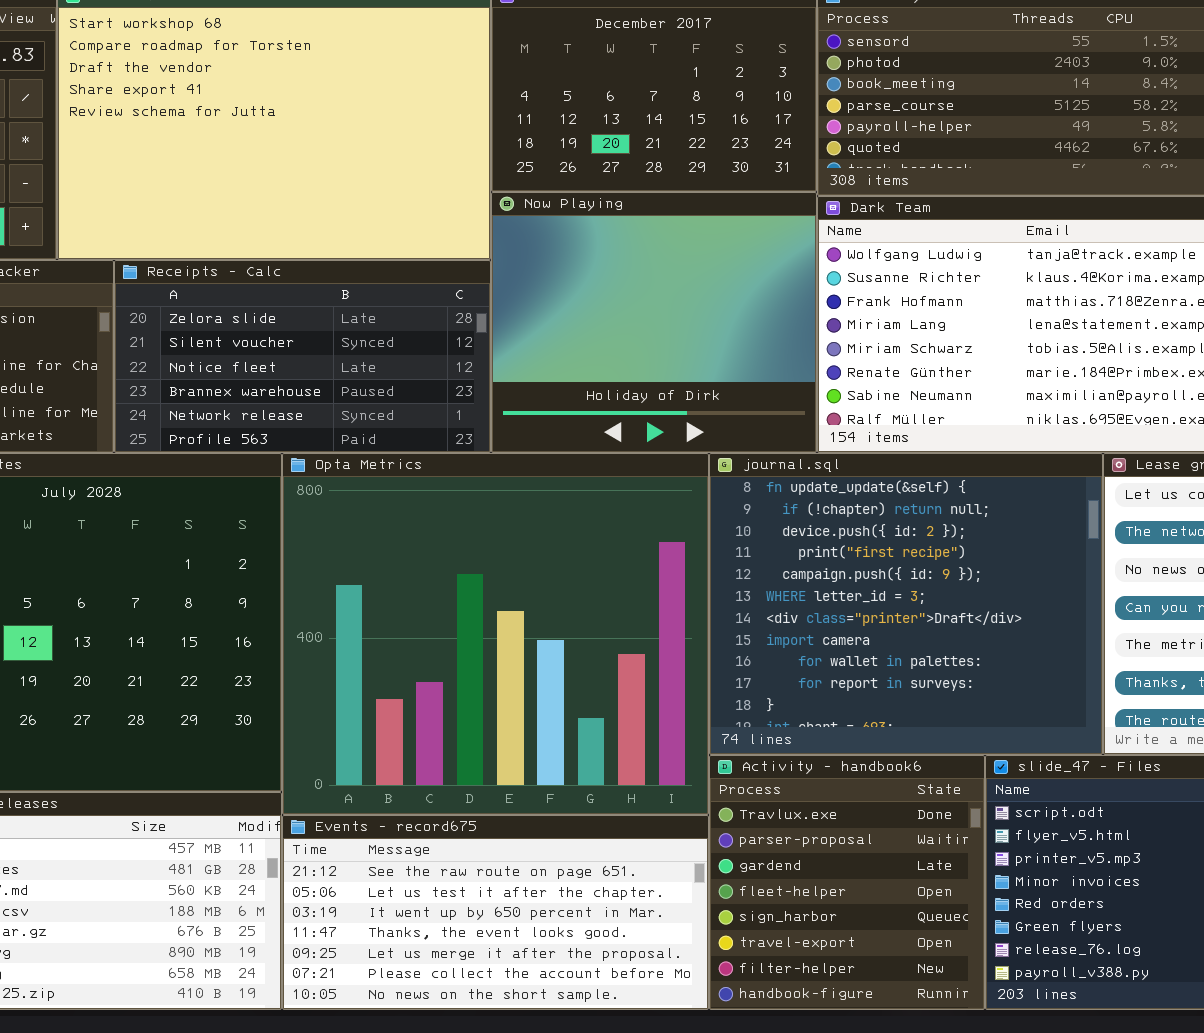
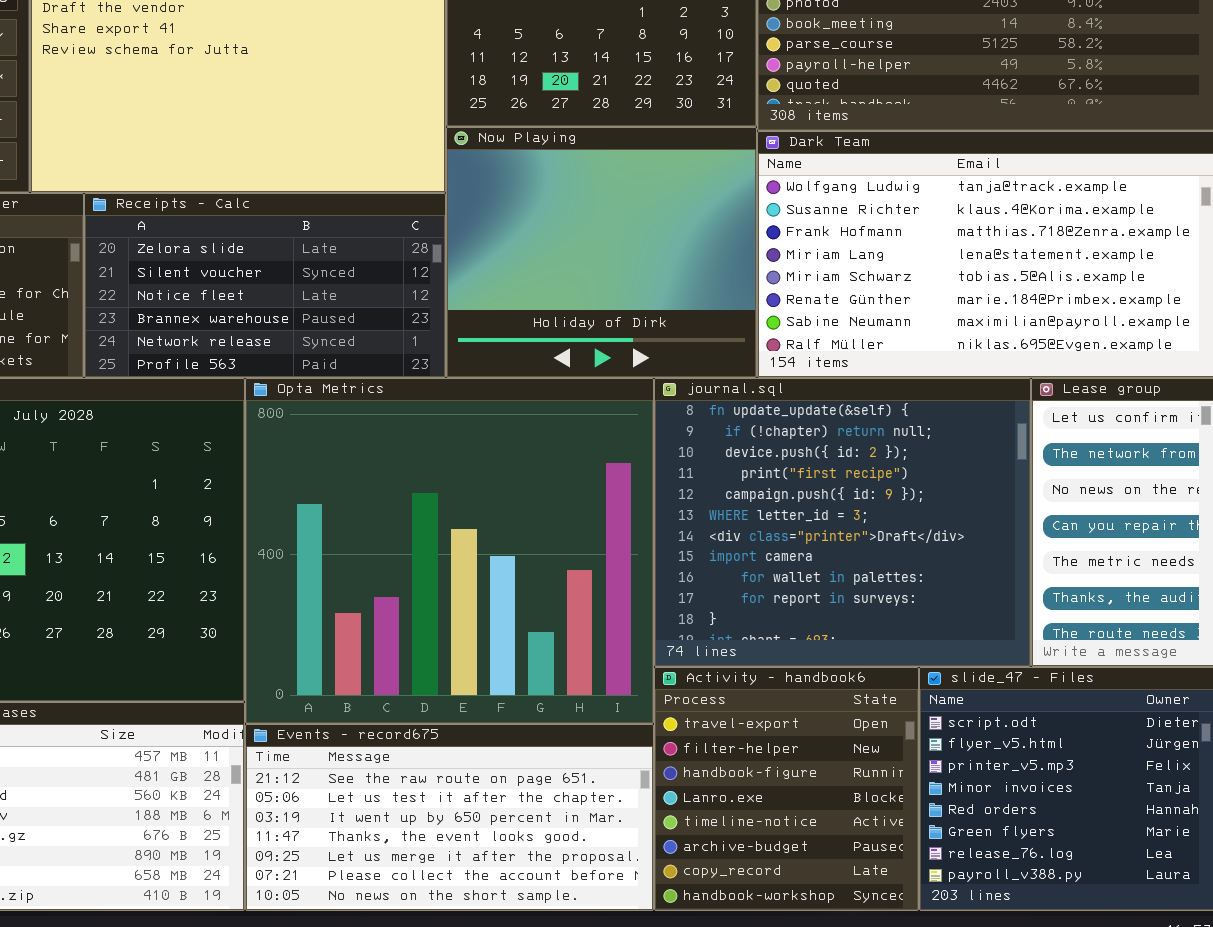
Activity - handbook6: [709,755,985,1010] -> [654,667,919,911], scrolled down 5 rows

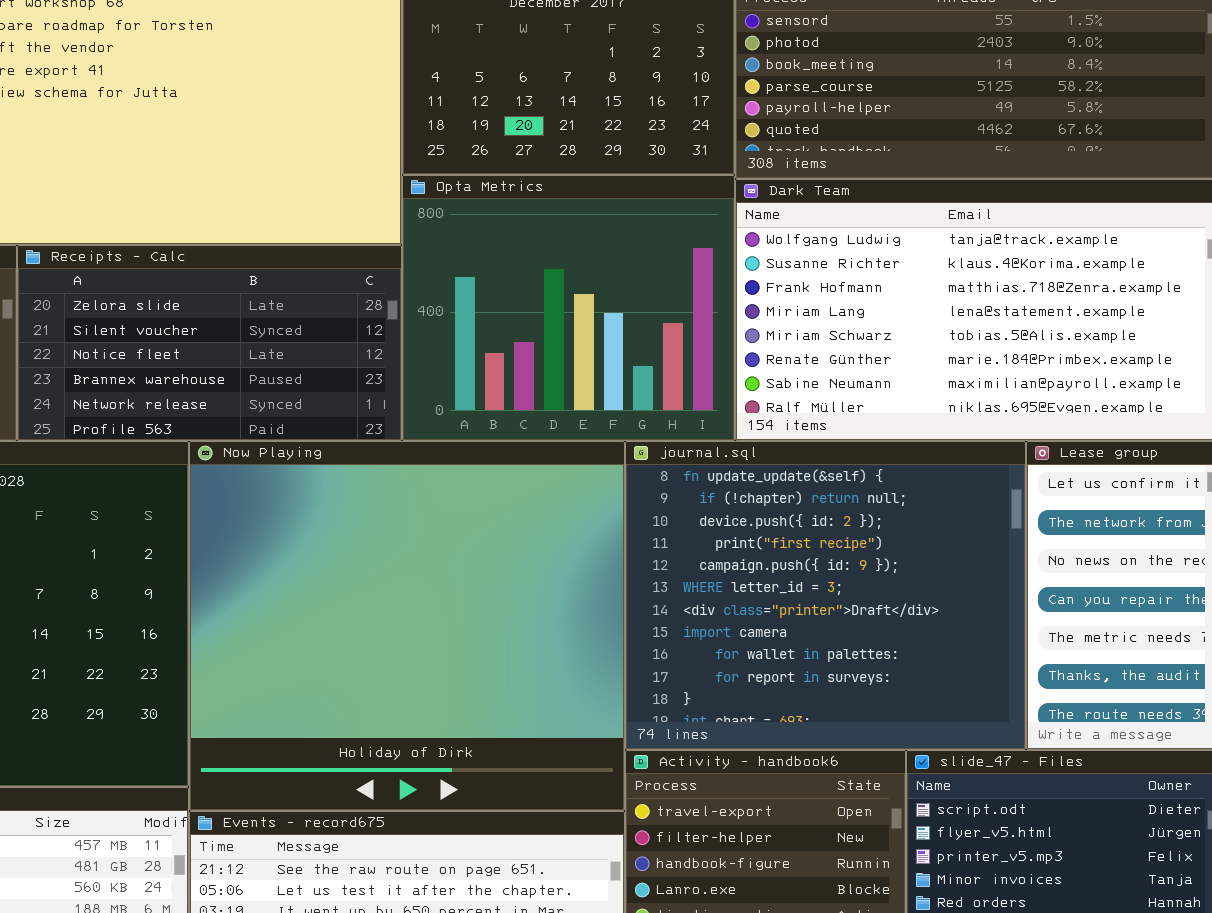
Now Playing: [446,127,757,378] -> [189,441,625,811], moved, resized
Opta Metrics: [245,378,654,724] -> [402,175,735,441], moved, resized

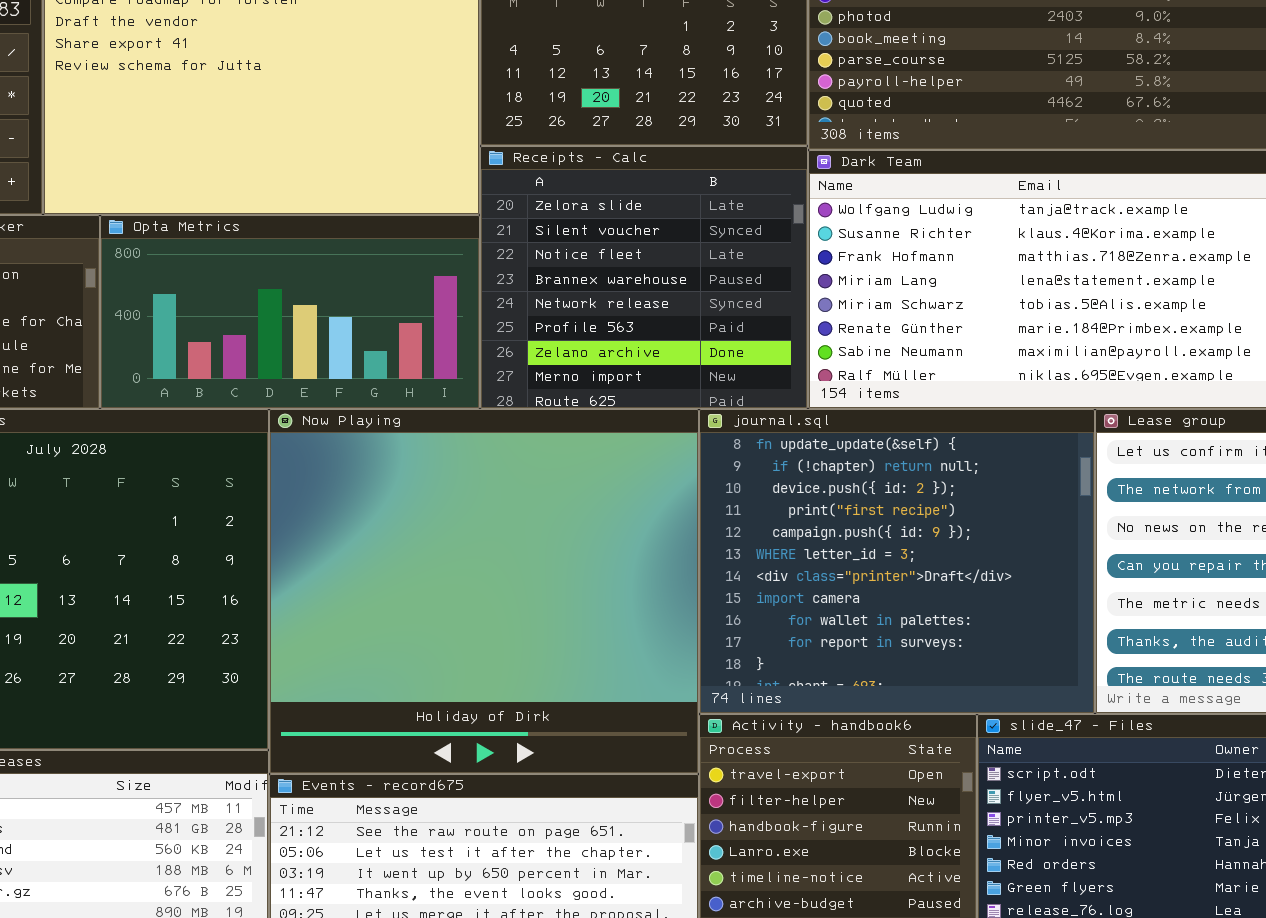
Opta Metrics: [402,175,735,441] -> [100,215,480,409], moved, resized
Receipts - Calc: [17,245,402,441] -> [480,146,808,409], moved, resized

